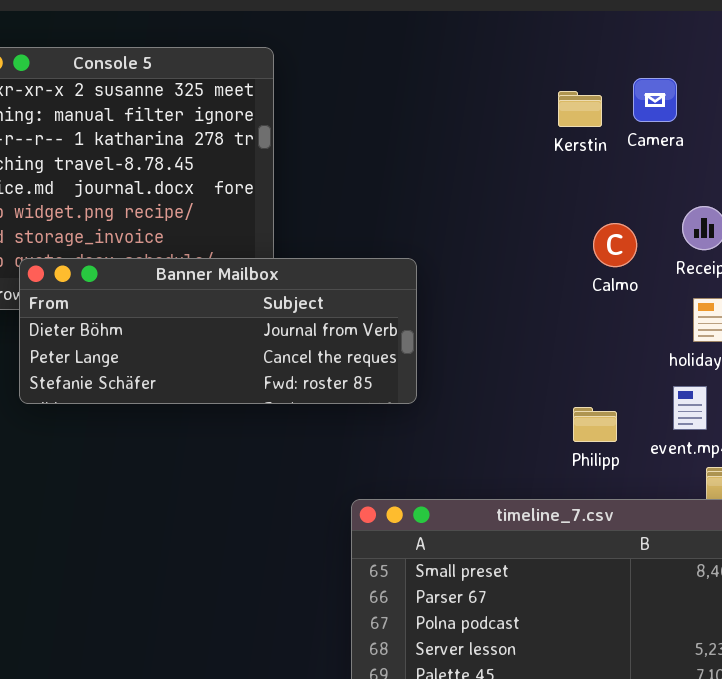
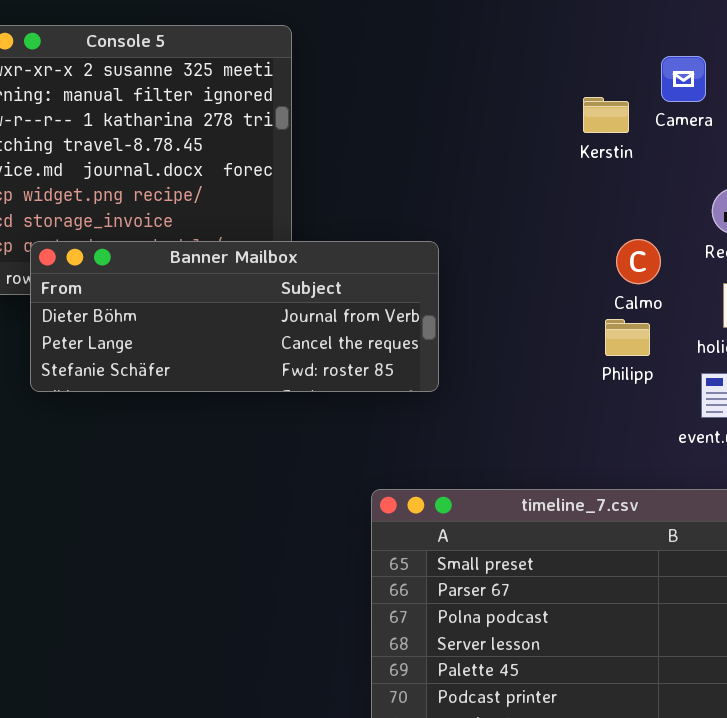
Kerstin: [558,91,602,127] -> [583,97,629,133], moved
Calmo: [593,223,637,267] -> [616,239,661,284], moved
Philipp: [573,407,617,442] -> [605,319,650,356], moved

